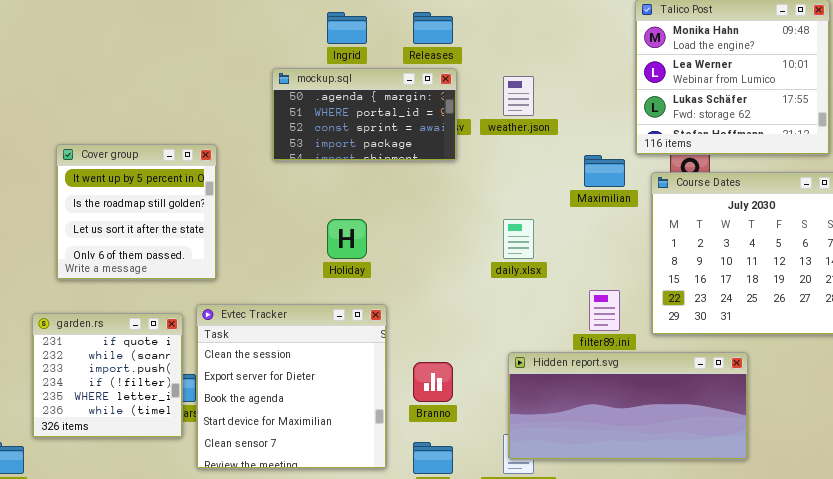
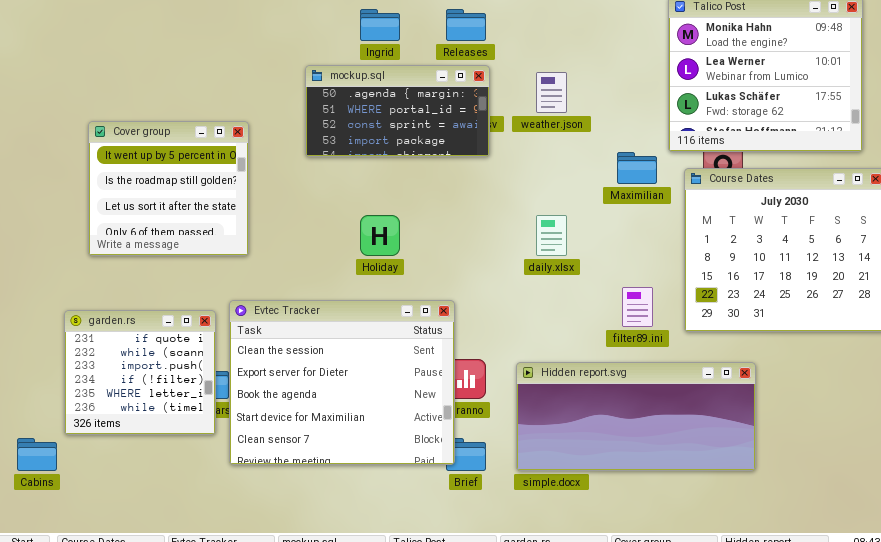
Cover group: [56,144,217,280] -> [88,121,249,256], moved
Evtec Tracker: [196,304,387,469] -> [229,300,455,465], resized
Hidden report.svg: [508,352,748,460] -> [516,362,756,471], moved

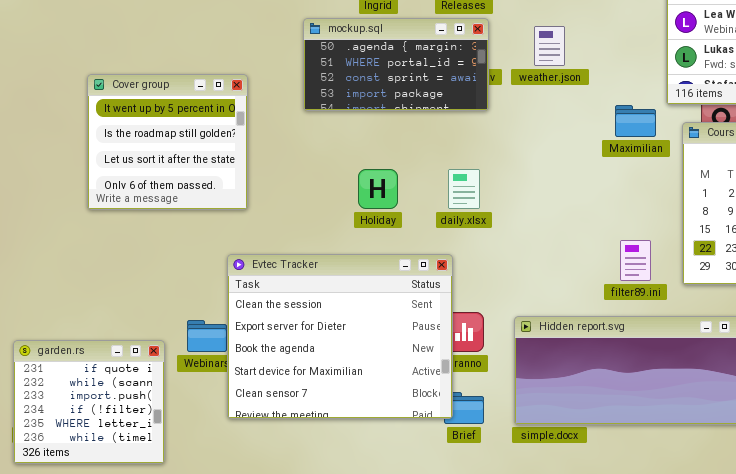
daily.xlsx: [536,215,567,256] -> [448,169,480,209], moved
garden.rs: [64,310,216,435] -> [13,340,165,464], moved

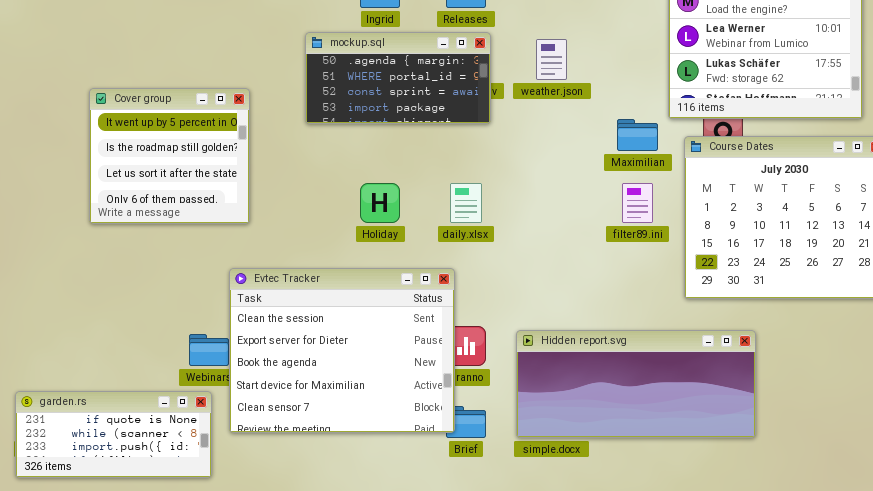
filter89.ini: [620,240,651,281] -> [622,183,653,223], moved
garden.rs: [13,340,165,464] -> [15,391,212,478], resized

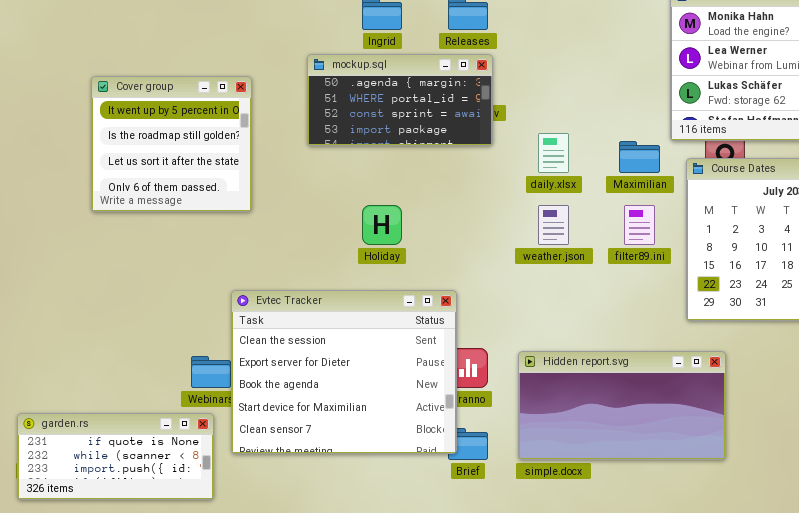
weather.json: [536,39,567,80] -> [538,205,569,245], moved
Cover group: [89,88,250,224] -> [91,76,252,212], moved
daily.xlsx: [450,183,482,223] -> [538,133,569,173], moved
Hidden report.svg: [516,330,756,438] -> [518,351,726,460], resized

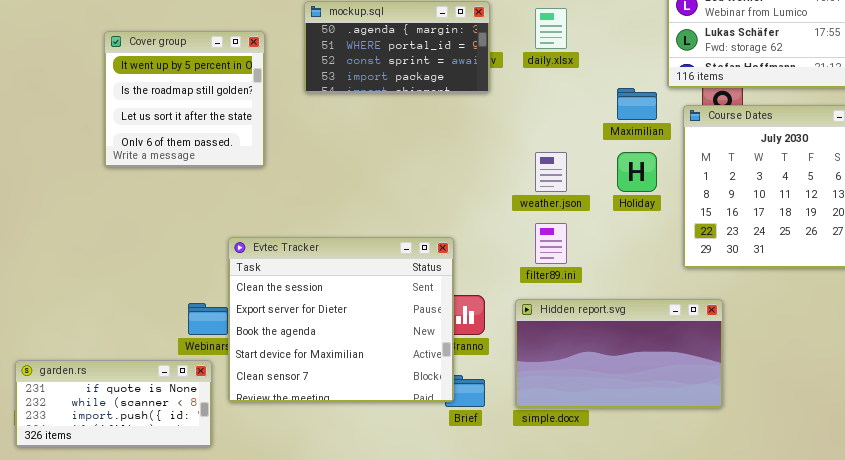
Cover group: [91,76,252,212] -> [104,31,265,167], moved
daily.xlsx: [538,133,569,173] -> [535,8,567,49], moved
Holiday: [362,205,402,245] -> [617,152,657,192], moved
filter89.ini: [624,205,655,245] -> [535,223,567,264], moved

